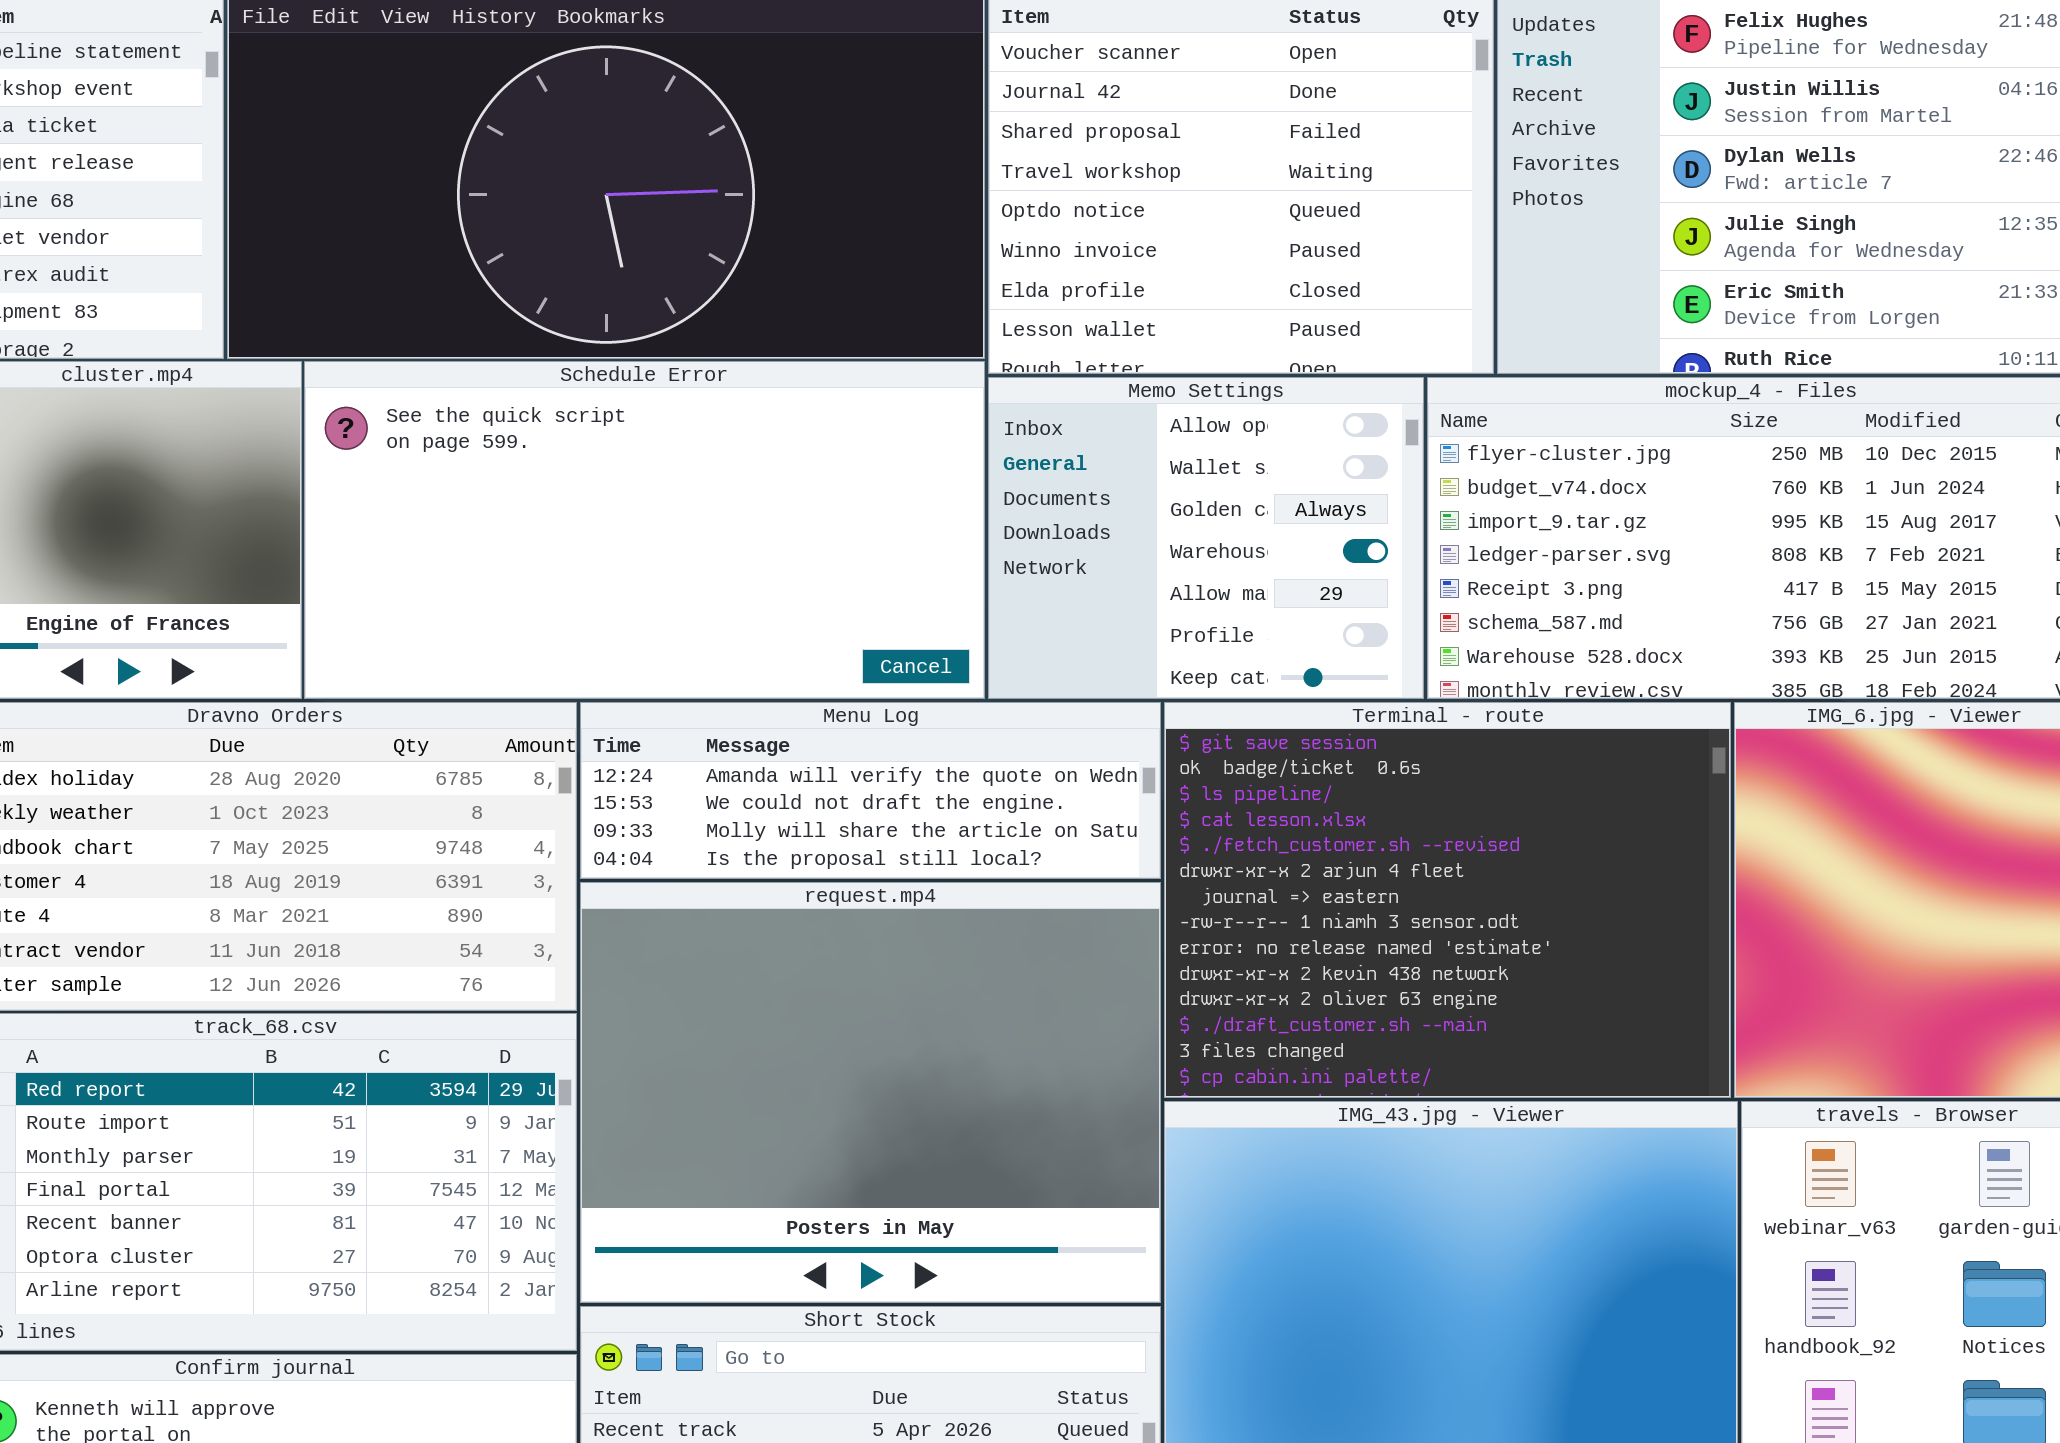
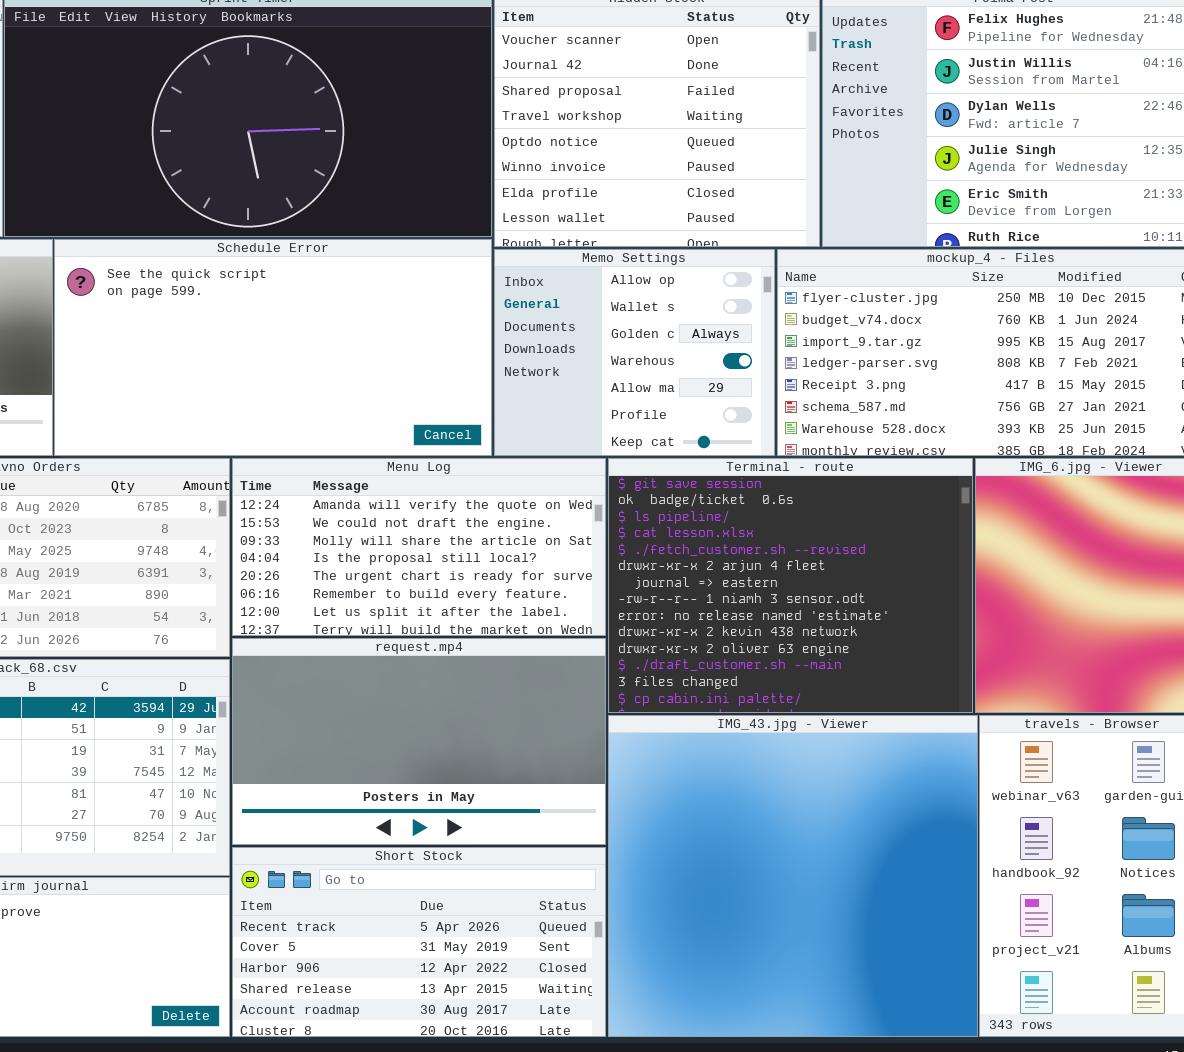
Menu Log: [580,702,1161,879] -> [232,458,606,636], resized
request.mp4: [580,882,1161,1303] -> [232,638,606,845], resized

